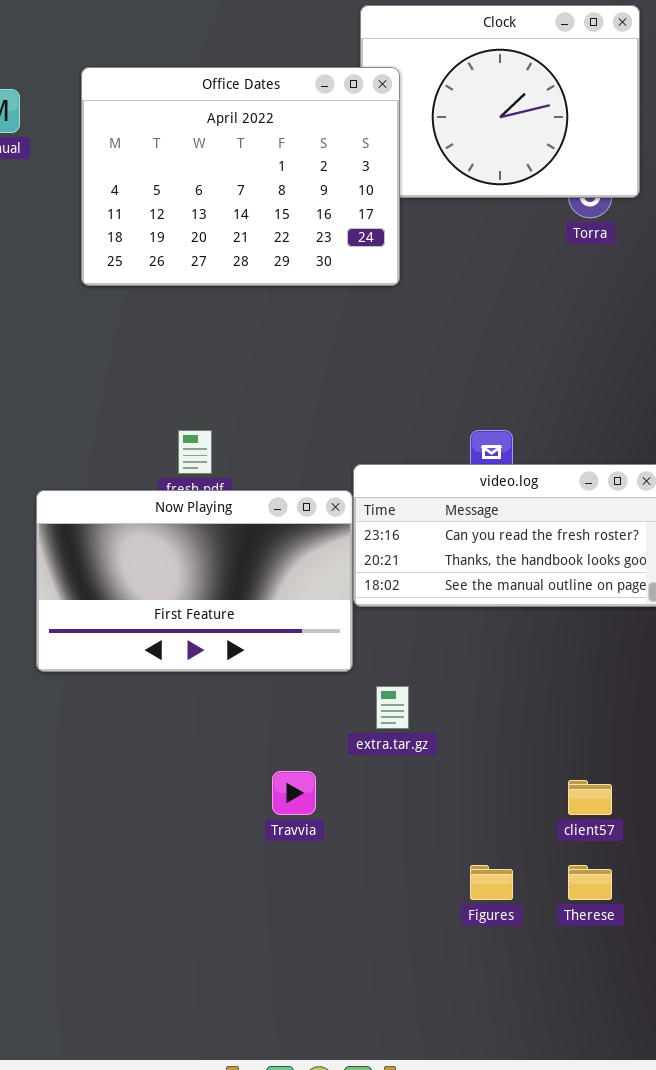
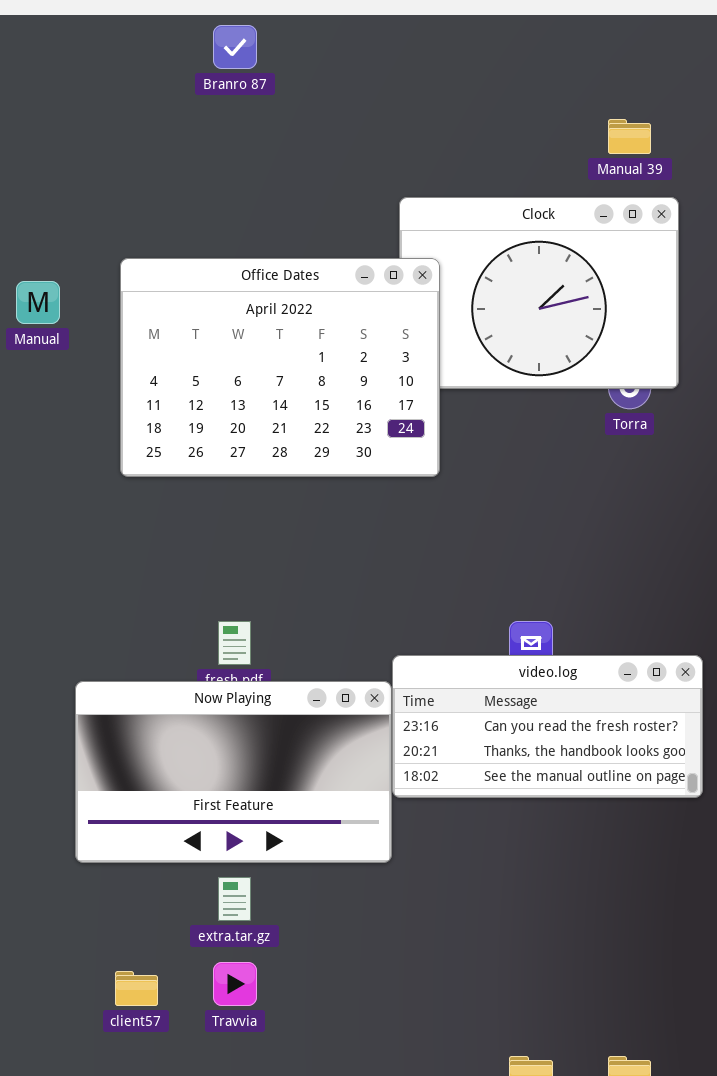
extra.tar.gz: [376,686,409,729] -> [218,877,251,921], moved
Travvia: [272,771,316,815] -> [213,962,257,1006], moved
client57: [568,780,612,815] -> [115,971,158,1006], moved

